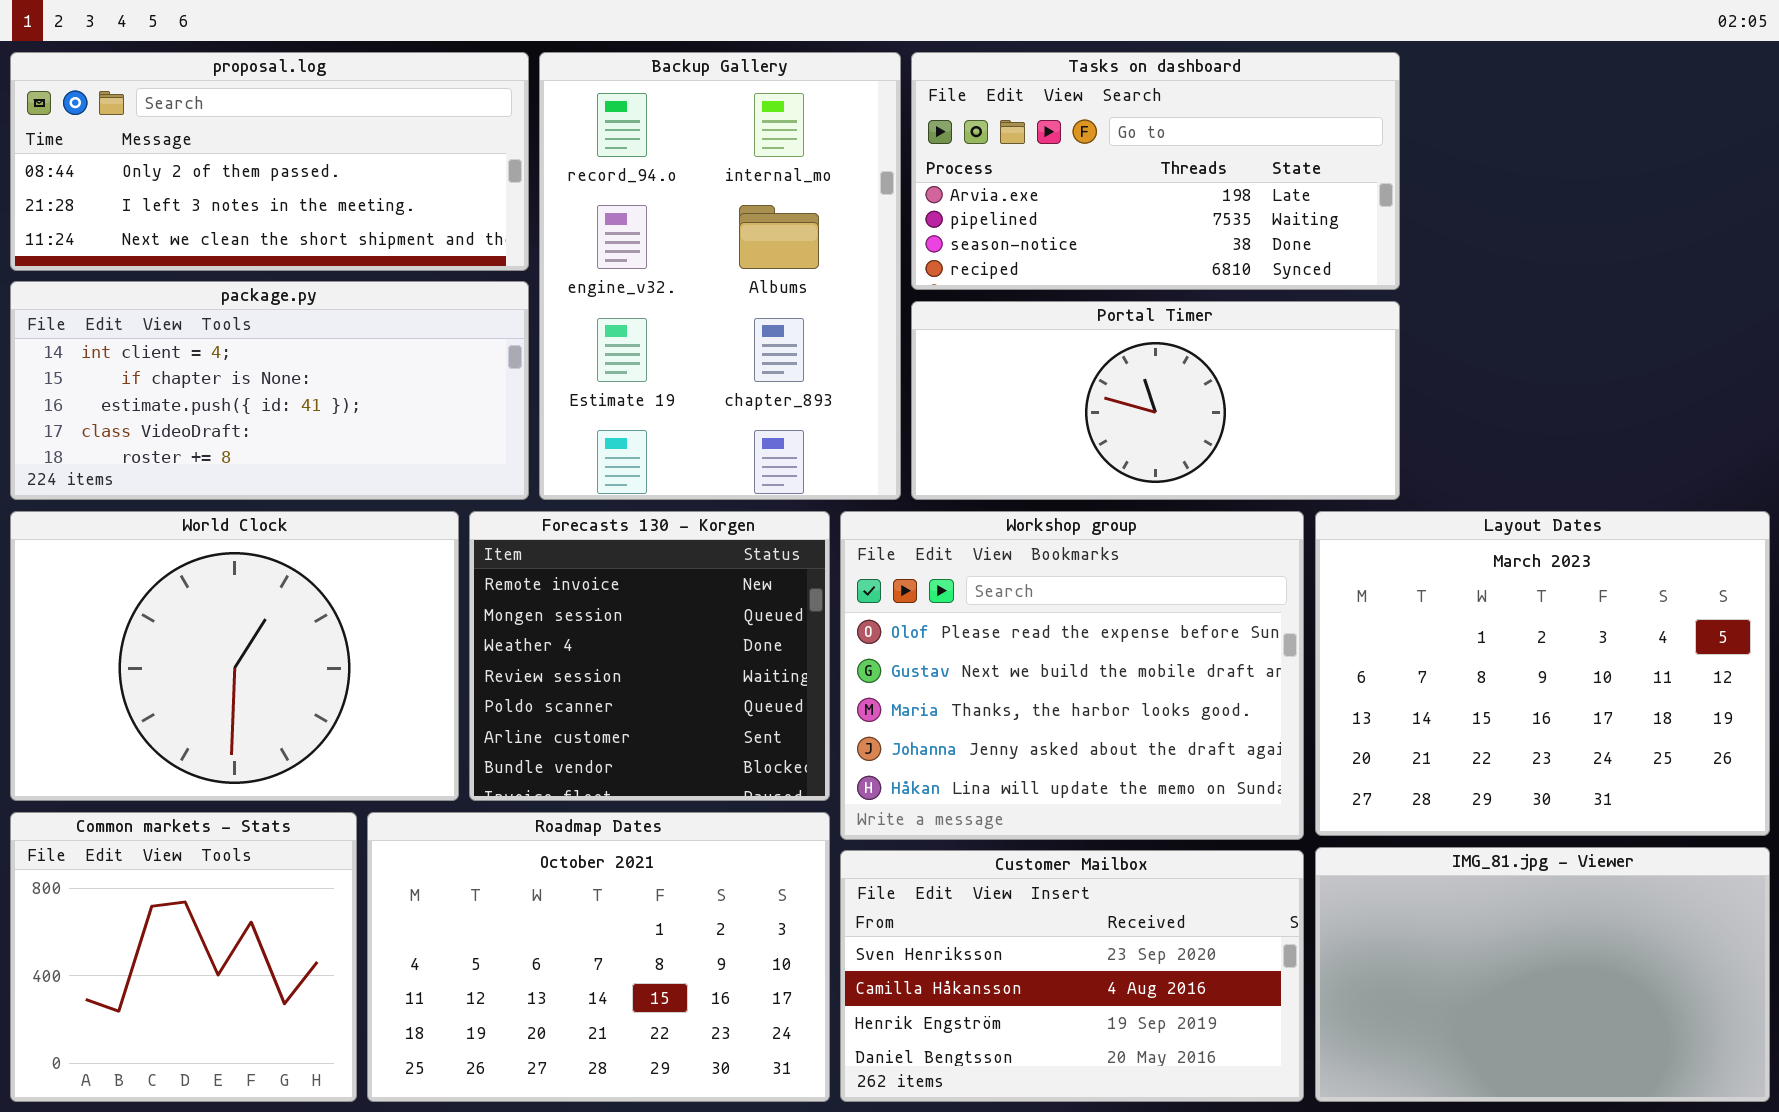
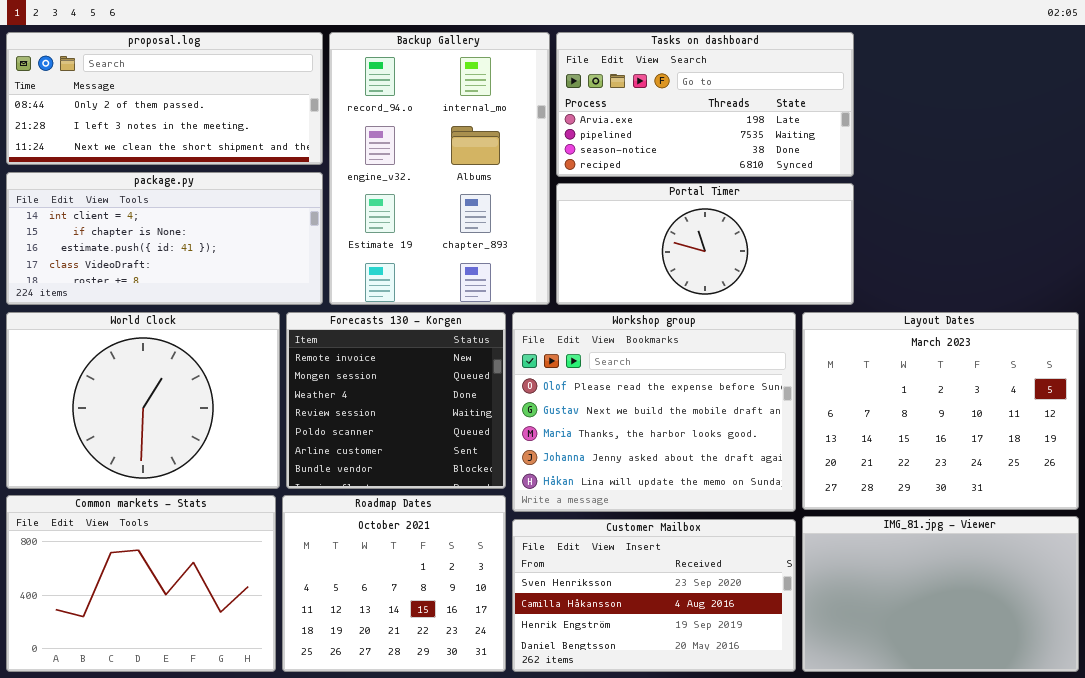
Common markets - Stats: [10,812,357,1102] -> [6,495,276,672], resized
Roadmap Dates: [367,812,830,1102] -> [282,495,506,672], resized

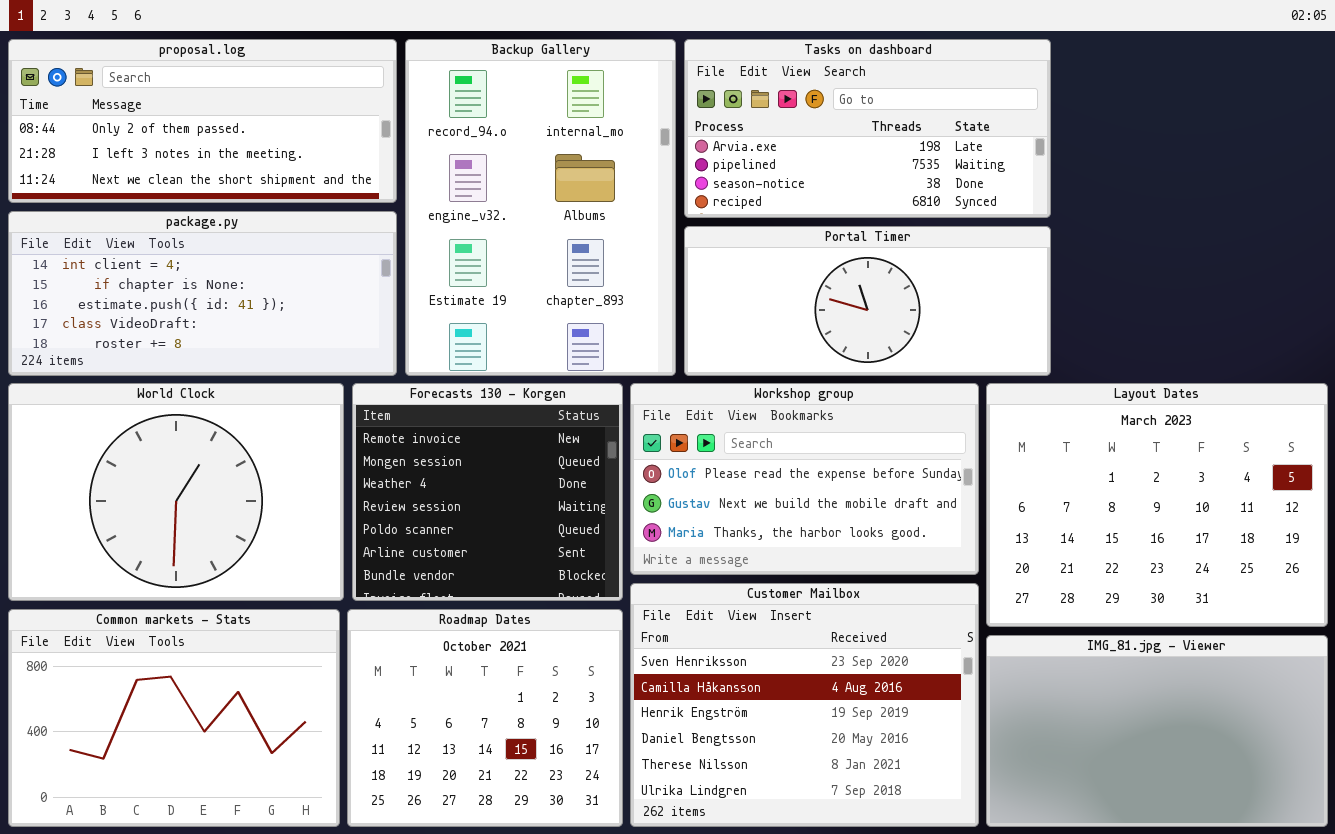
Workshop group: [512,312,796,512] -> [630,383,979,575], resized
Customer Mailbox: [512,519,796,672] -> [630,583,979,827], resized

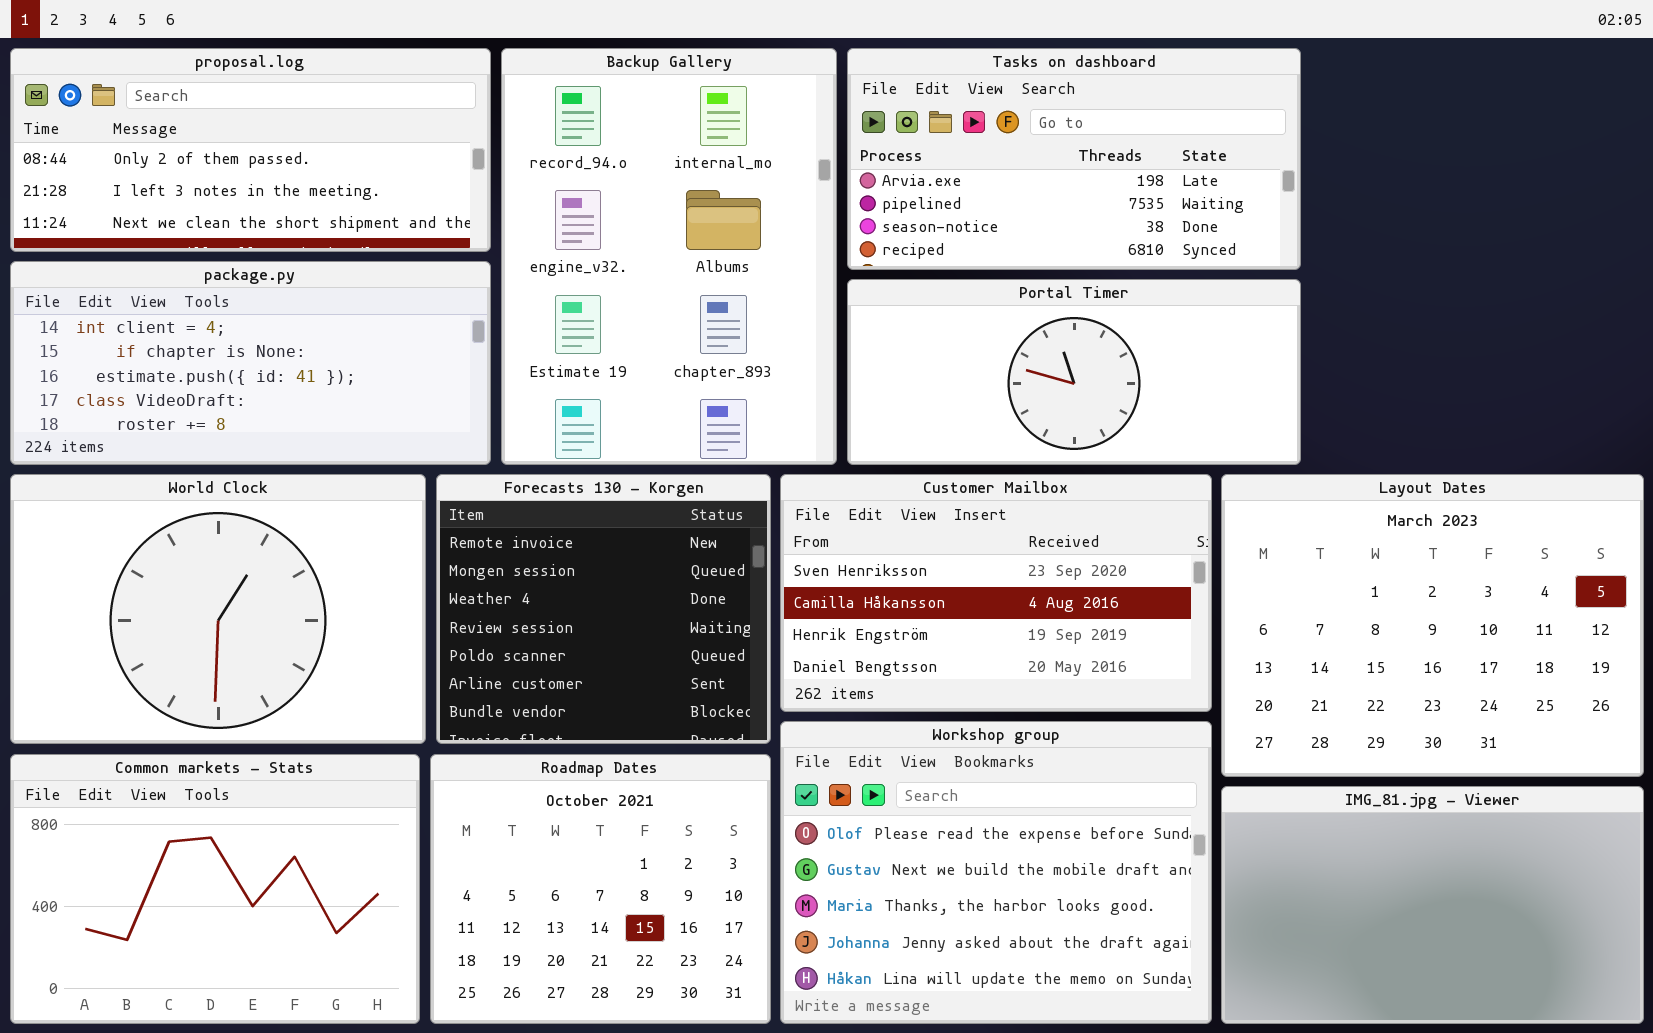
Workshop group: [630,383,979,575] -> [780,721,1212,1024], moved, resized
Customer Mailbox: [630,583,979,827] -> [780,474,1212,712], moved, resized

